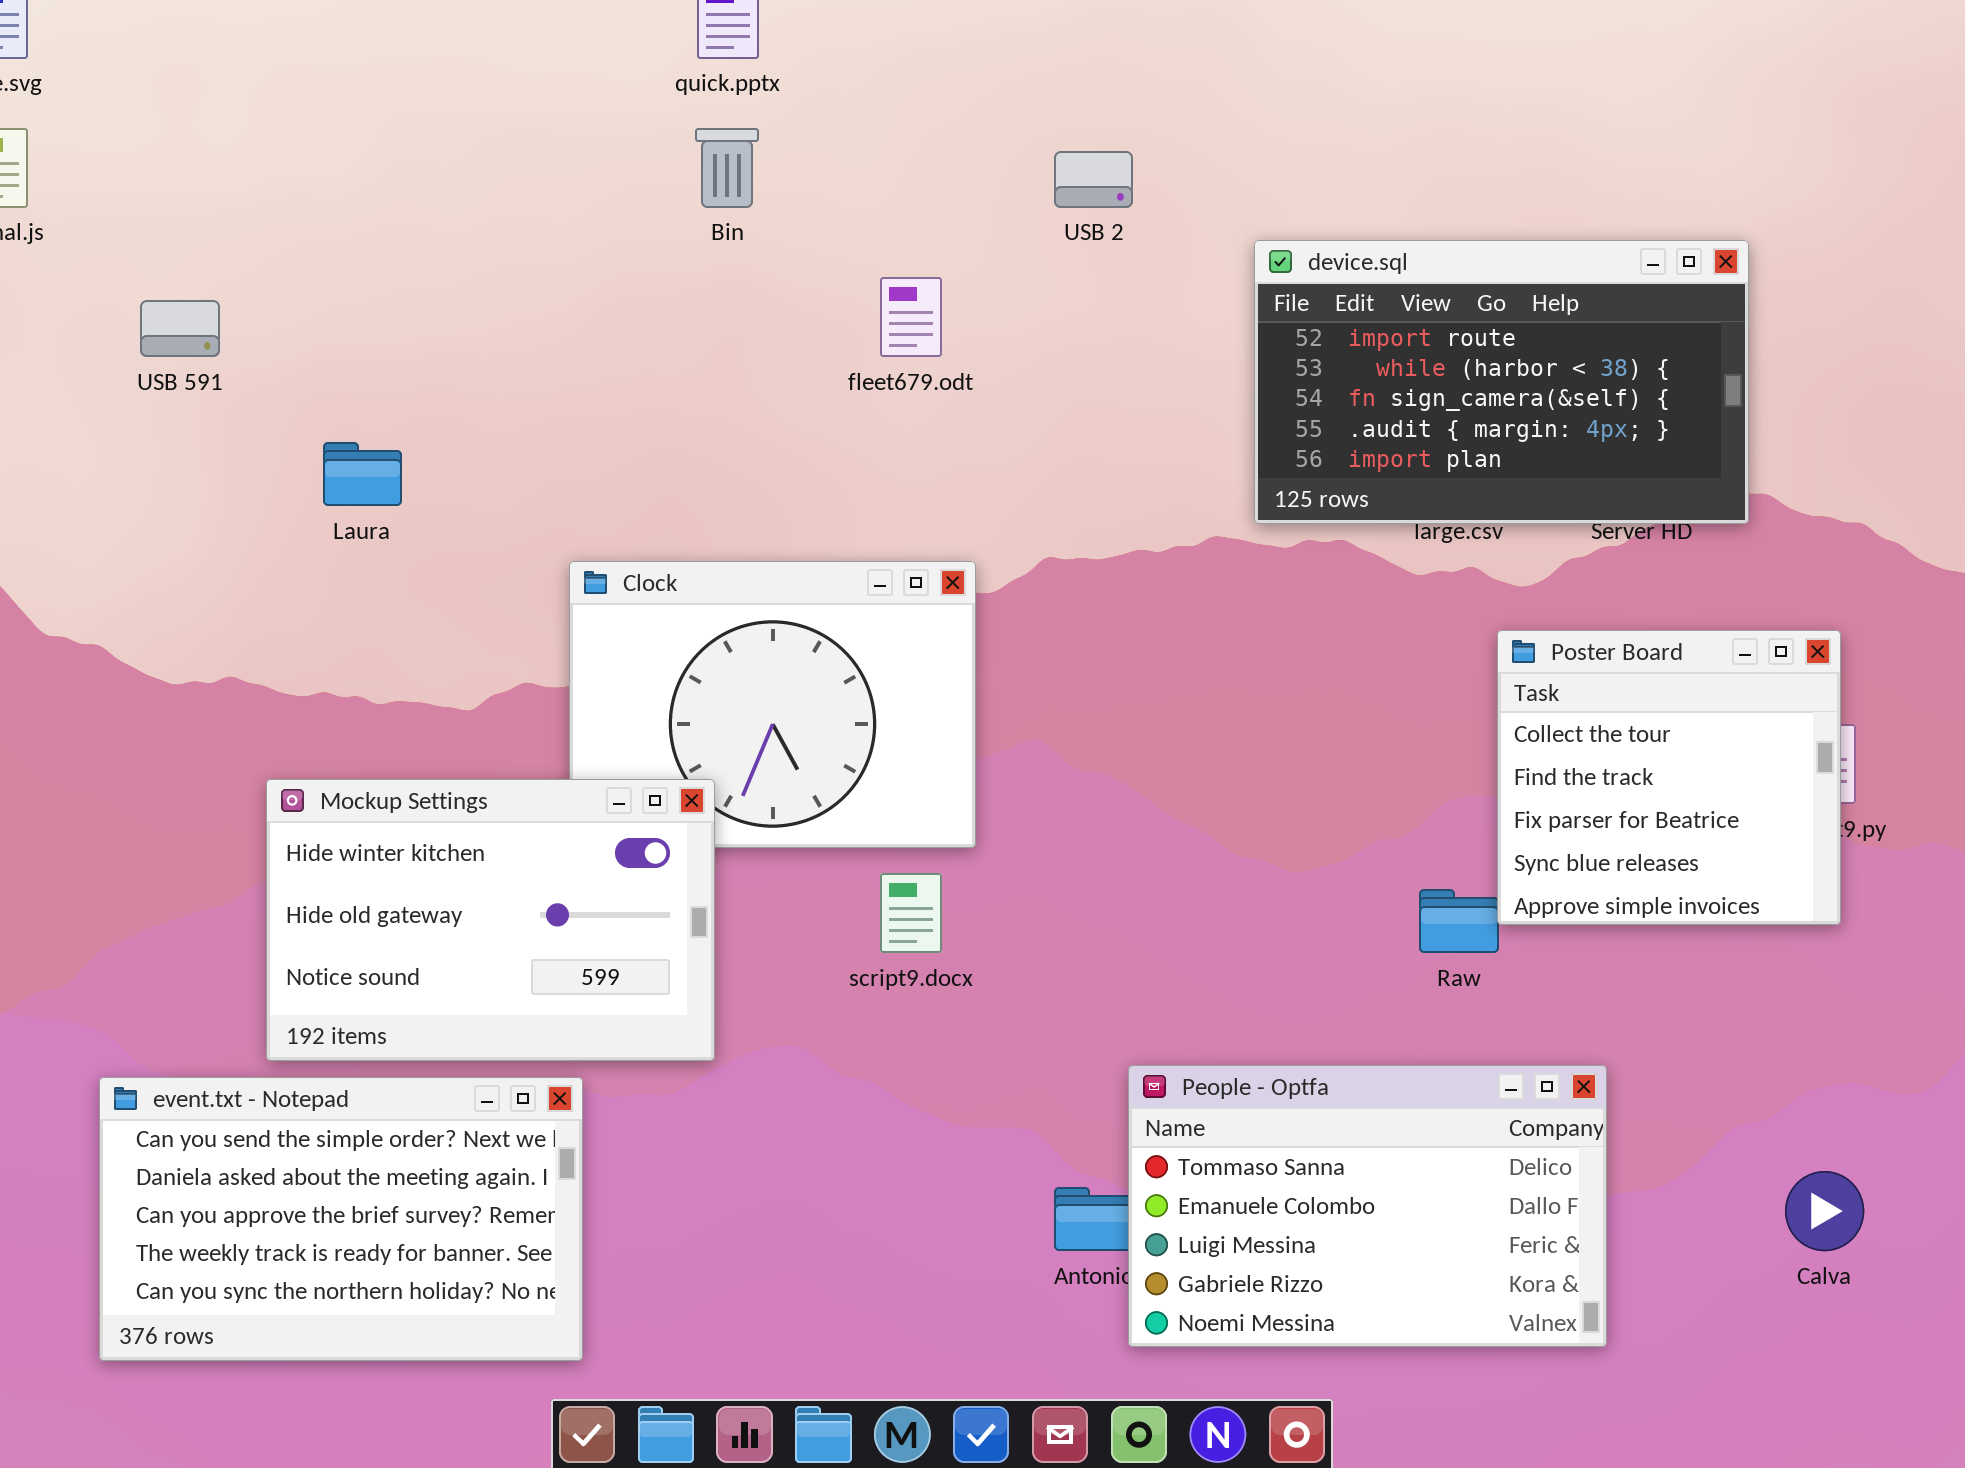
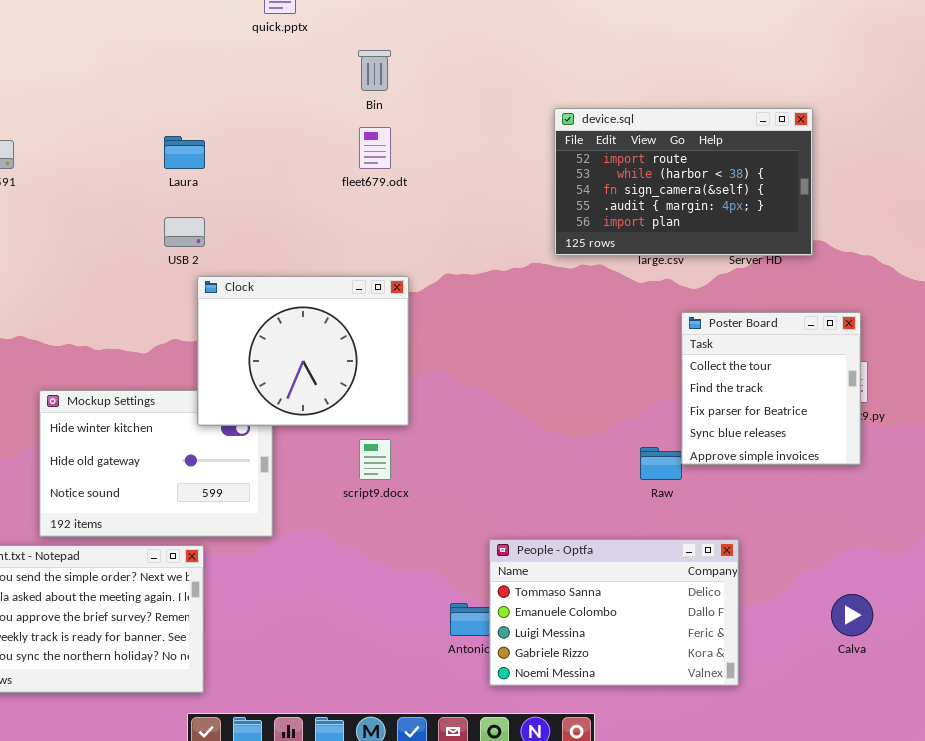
Bin: [695,128,759,208] -> [358,50,391,91], moved
USB 2: [1054,151,1133,208] -> [164,217,205,247], moved
Laura: [323,442,402,506] -> [164,136,205,169], moved
Clock: [569,561,976,848] -> [197,276,409,426], raised

